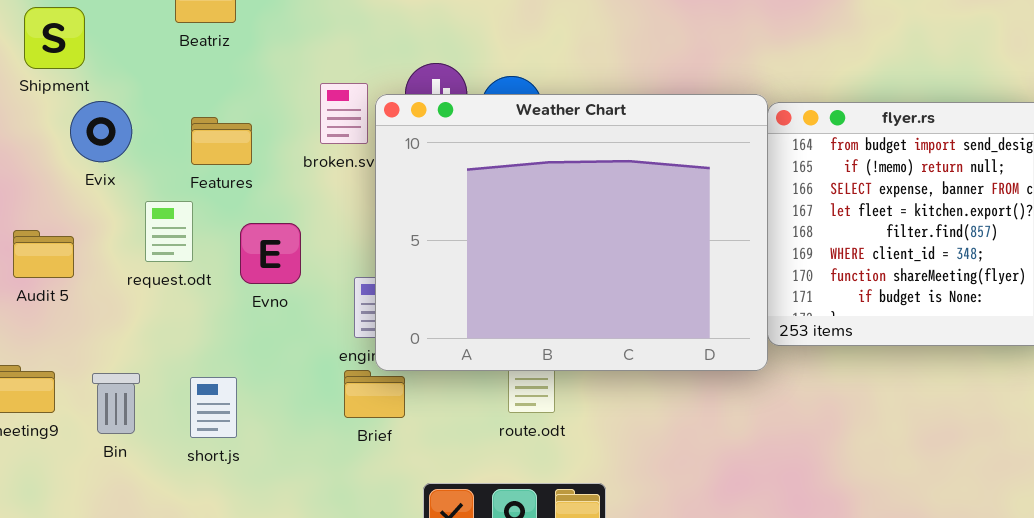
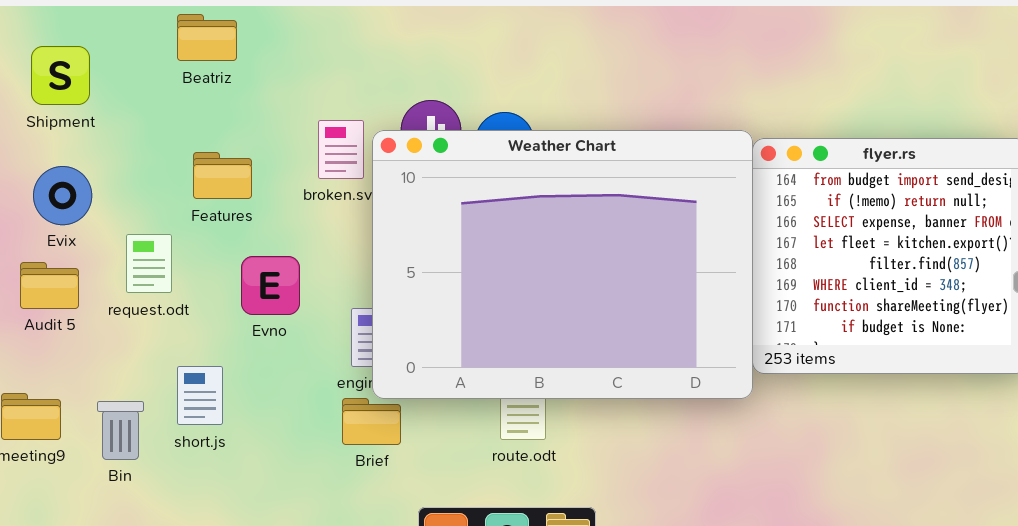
Evix: [70,101,132,162] -> [33,166,92,225], moved
request.odt: [145,201,193,262] -> [126,234,172,293], moved
short.js: [190,377,237,438] -> [177,366,223,425], moved

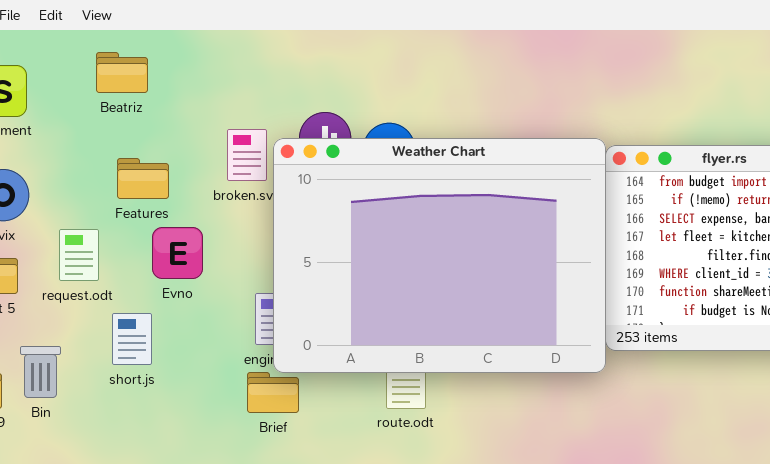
Beatriz: [177,14,237,61] -> [96,52,148,93], moved
Evno: [241,256,300,315] -> [152,227,203,279], moved
short.js: [177,366,223,425] -> [112,313,152,365], moved
Bin: [97,401,144,460] -> [20,346,61,398], moved

